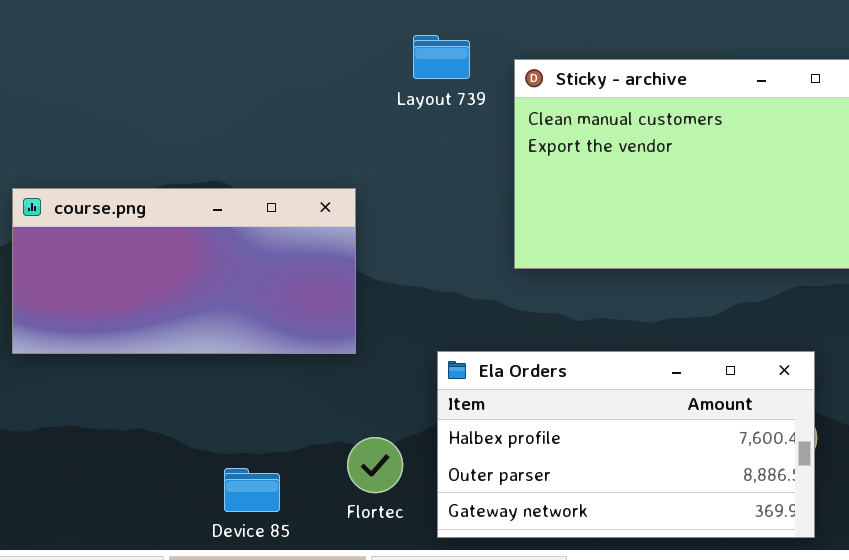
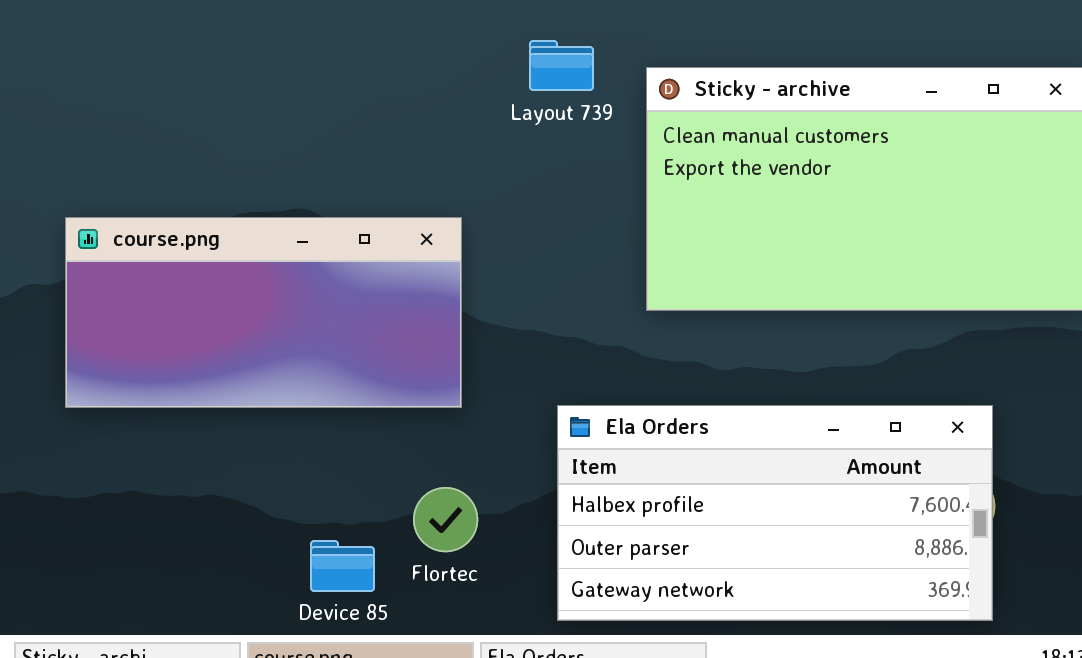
Flortec: [347,437,403,493] -> [413,487,478,552], moved

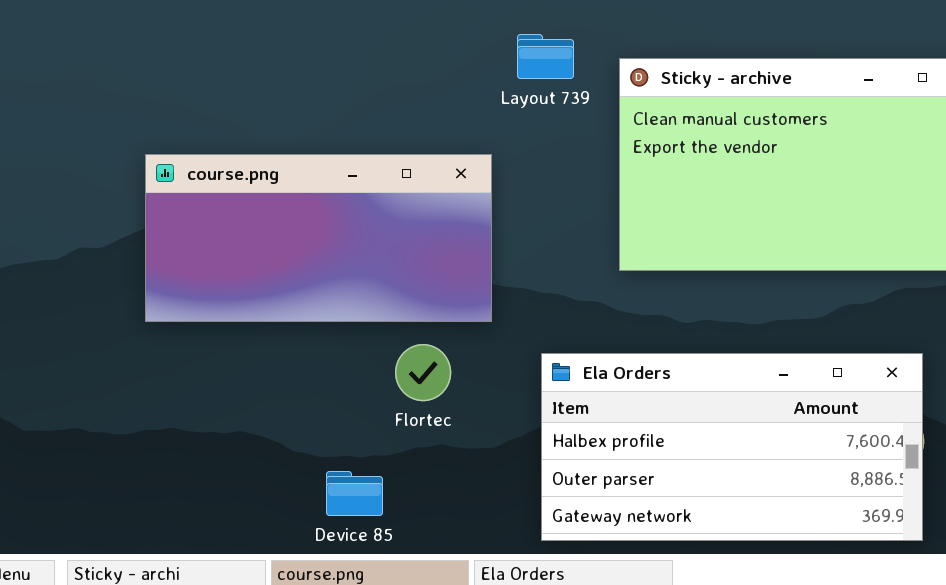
course.png: [65,217,462,408] -> [145,154,492,322], moved
Flortec: [413,487,478,552] -> [395,344,451,401], moved

